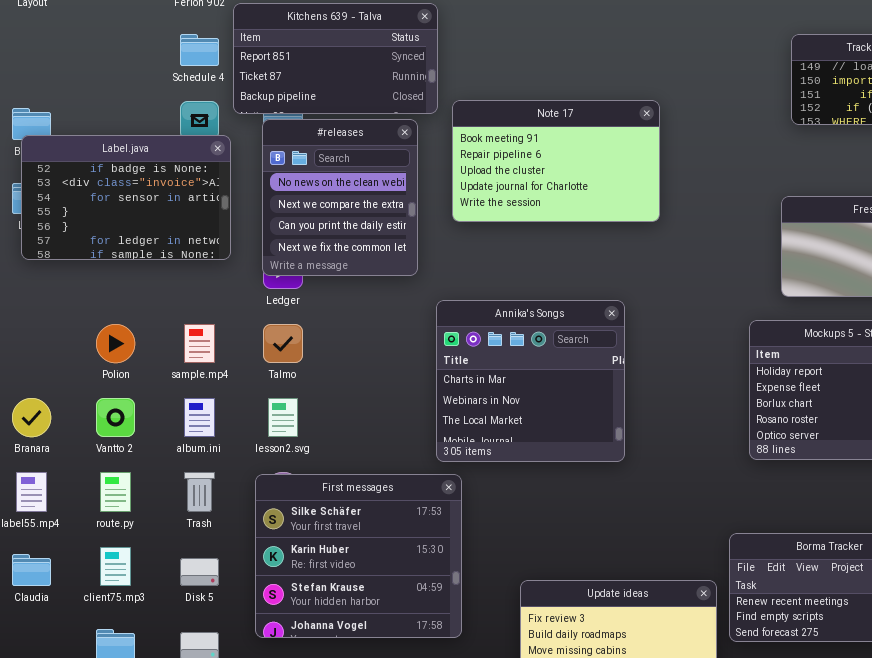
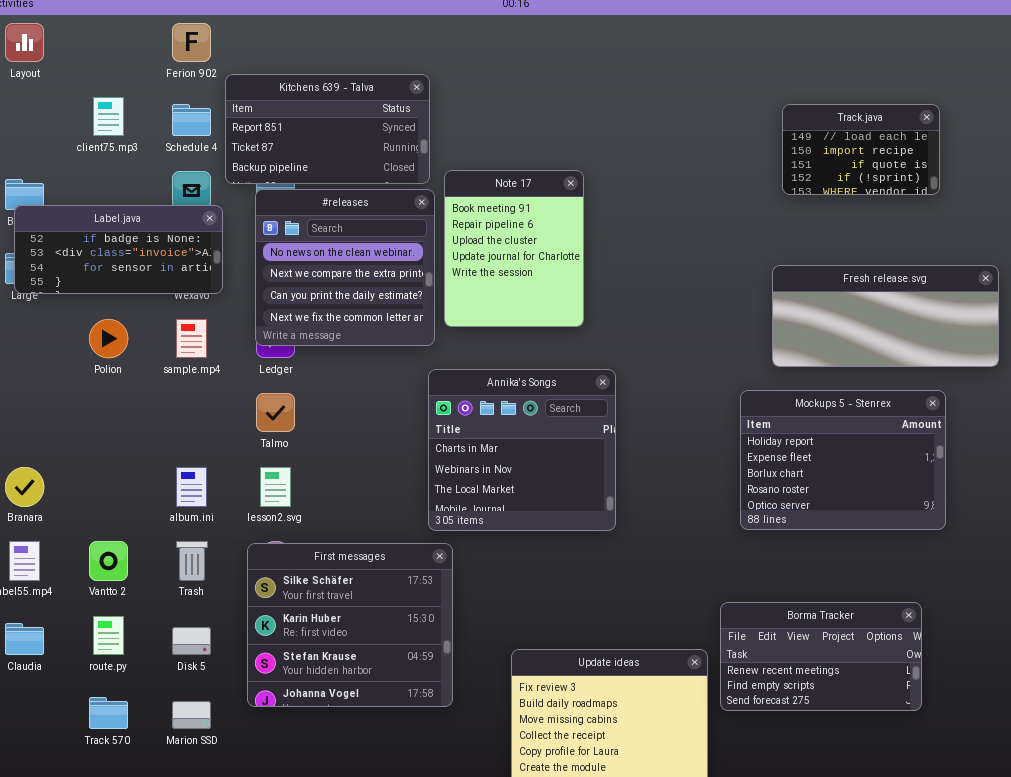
Note 17: [452,100,660,222] -> [444,170,584,327], resized
#releases: [262,119,418,276] -> [255,189,435,346], resized
Label.java: [21,135,231,260] -> [14,205,223,294], resized
Polion: [96,324,135,363] -> [89,319,128,358], moved
sample.mp4: [184,324,215,363] -> [176,319,207,358], moved
Vantto 2: [96,398,135,437] -> [89,541,128,581], moved
route.py: [100,472,131,512] -> [93,616,124,655], moved
client75.mp3: [100,547,131,586] -> [93,97,124,136], moved

